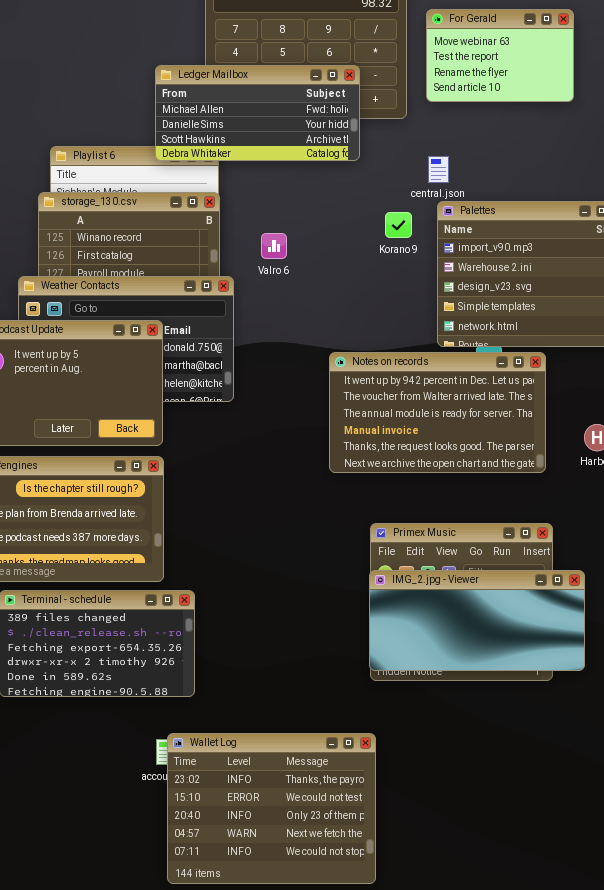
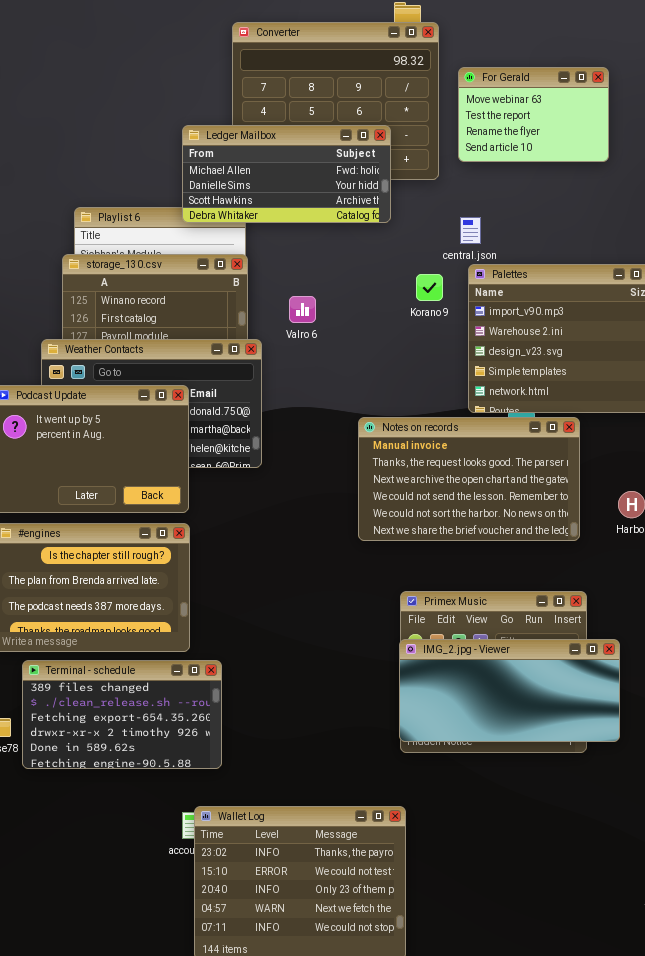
Notes on records: [329,352,546,473] -> [358,417,580,541], scrolled down 3 rows

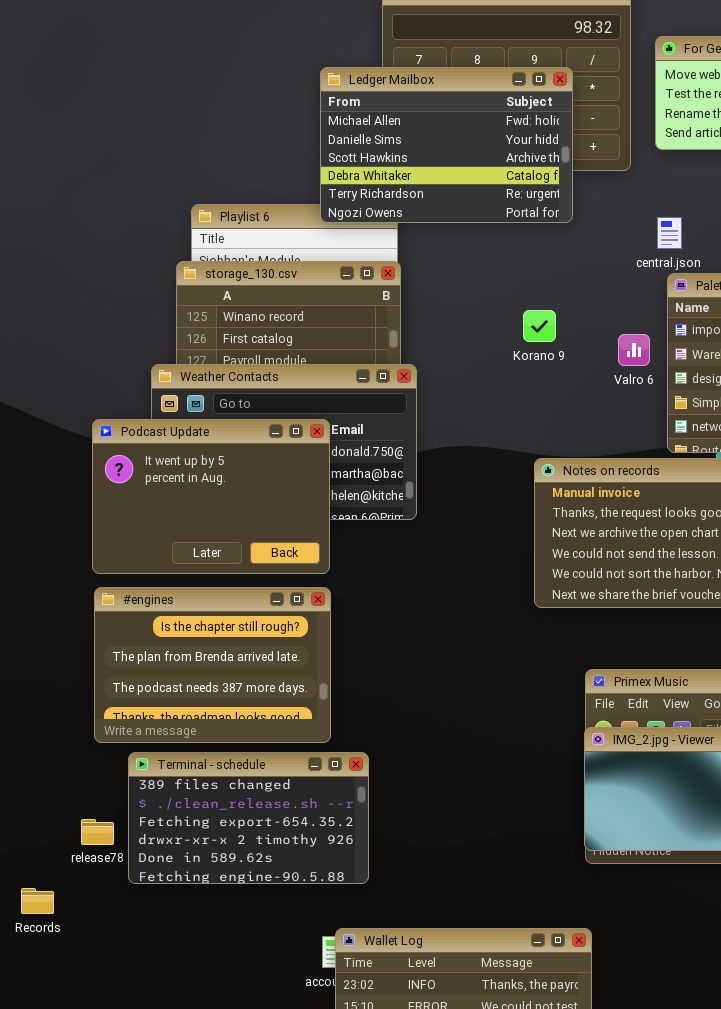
Ledger Mailbox: [182,125,391,223] -> [320,67,573,223], resized
Korano 9: [416,274,443,301] -> [523,310,556,342], moved
Valro 6: [289,296,316,323] -> [618,334,650,366], moved

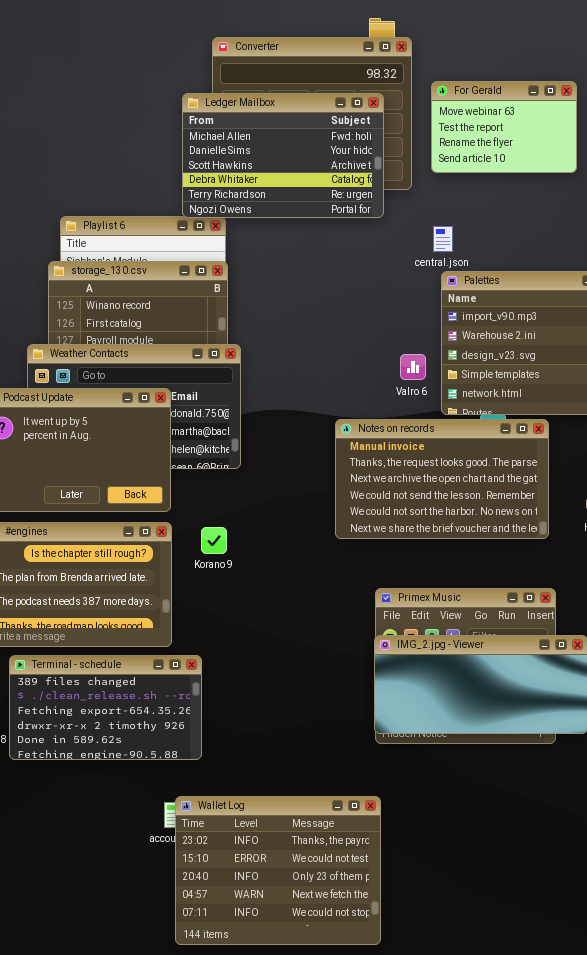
Ledger Mailbox: [320,67,573,223] -> [182,93,384,218], moved
Korano 9: [523,310,556,342] -> [201,527,227,554], moved
Valro 6: [618,334,650,366] -> [400,354,426,380], moved

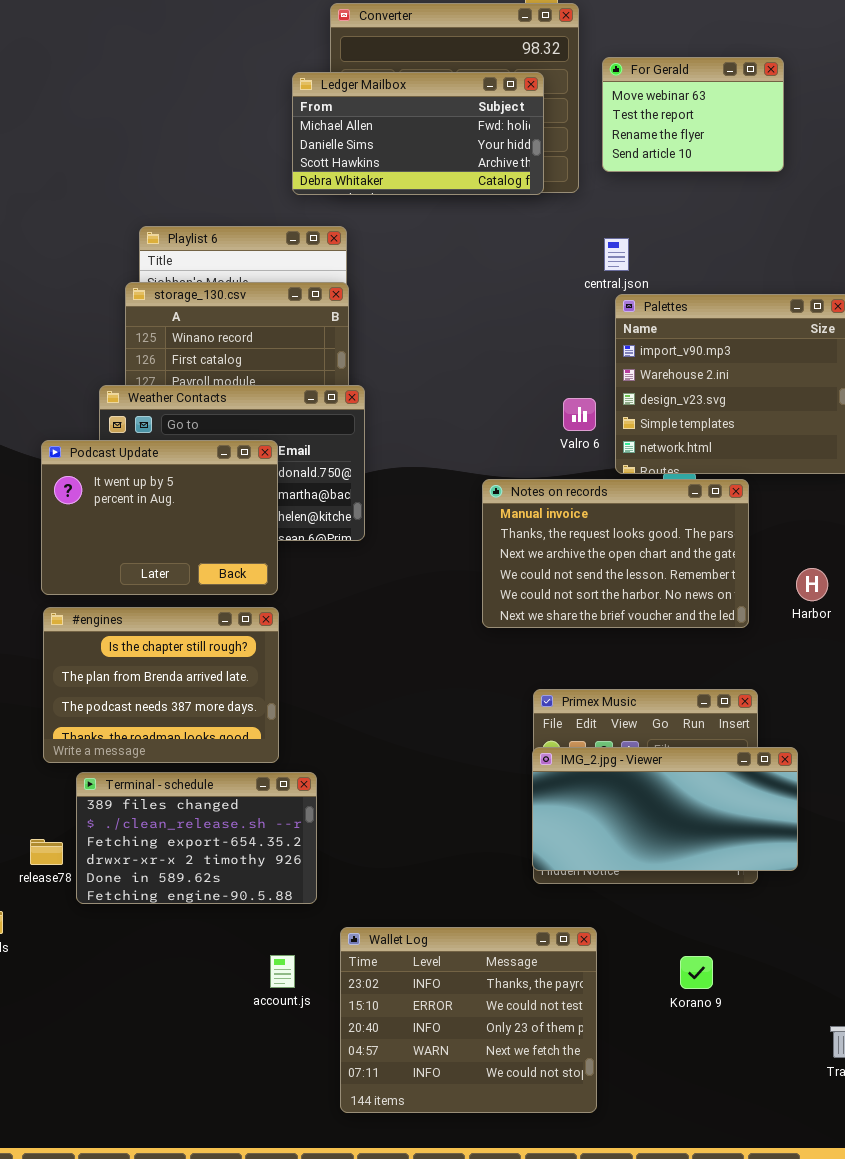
Ledger Mailbox: [182,93,384,218] -> [292,72,544,195], resized
Korano 9: [201,527,227,554] -> [680,956,713,989], moved
Wallet Log: [175,796,381,945] -> [340,927,597,1113], moved

